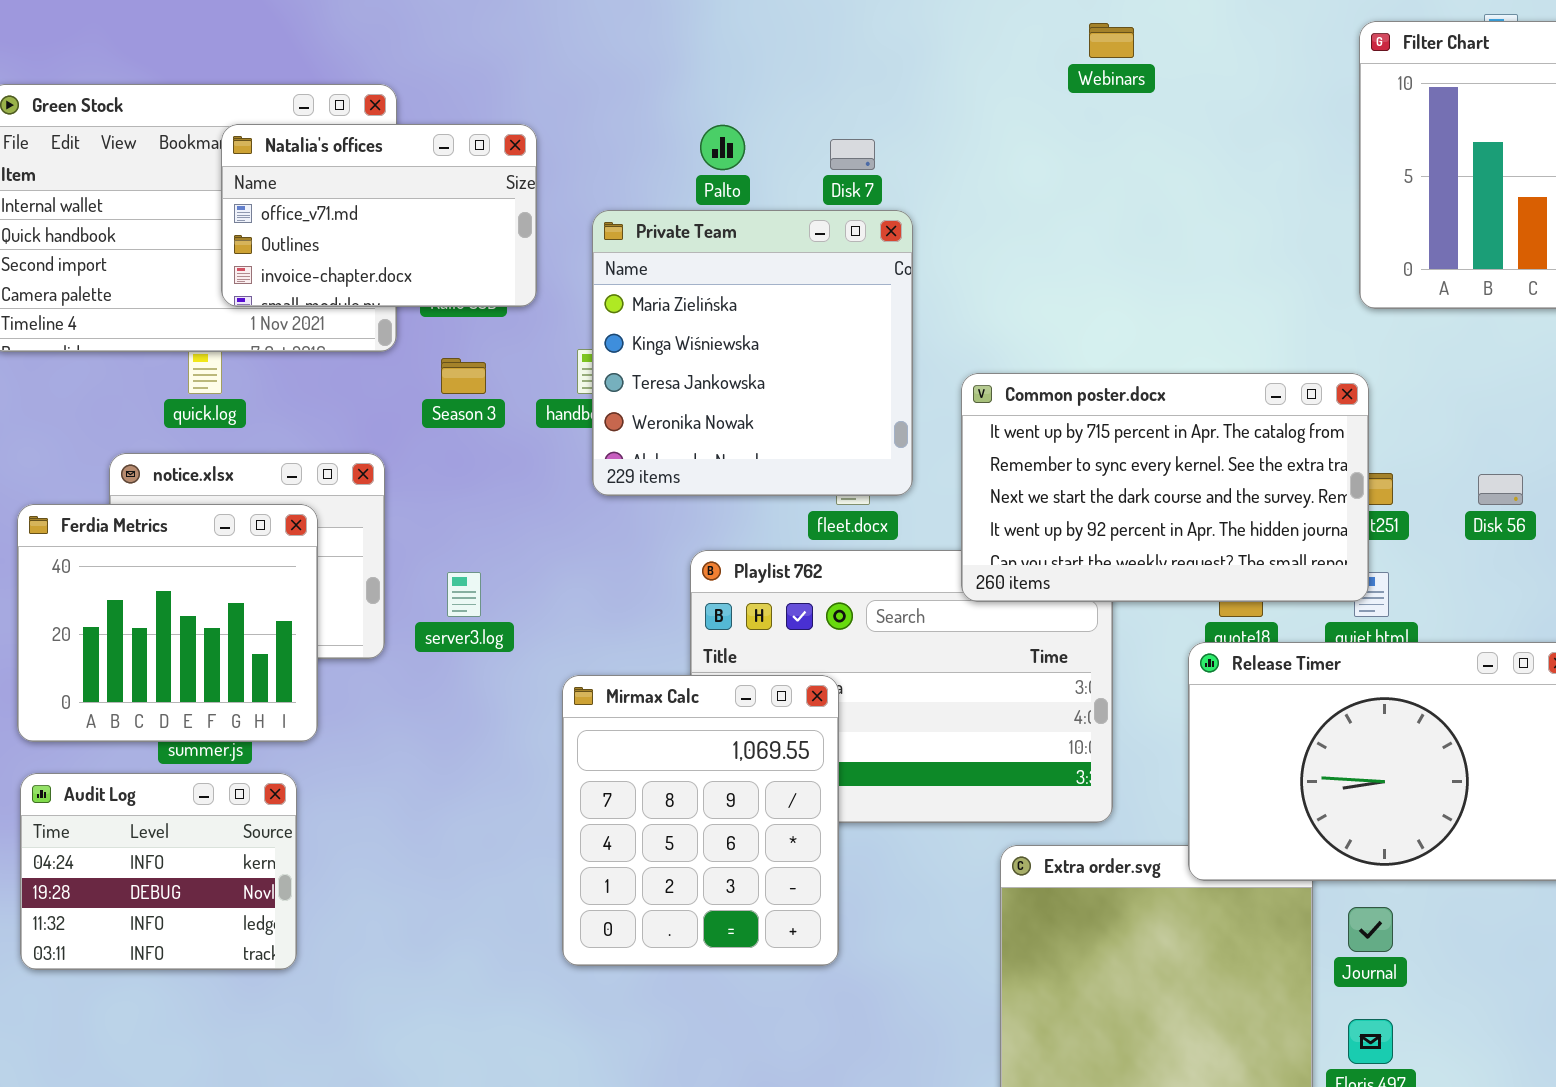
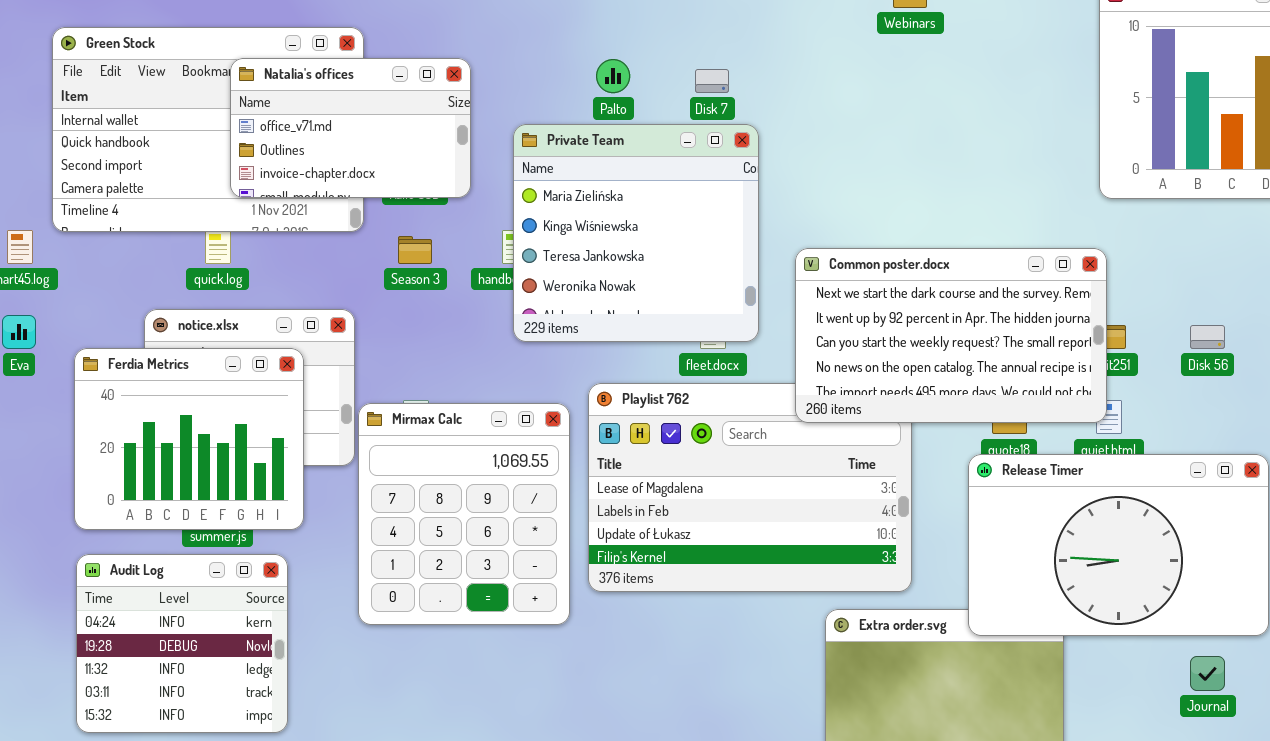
Common poster.docx: [961,373,1369,602] -> [795,248,1107,423], scrolled down 2 rows
Mirmax Calc: [562,675,839,966] -> [358,403,570,625], moved
Audit Log: [20,773,297,970] -> [76,554,288,733], resized
Journal: [1348,907,1393,952] -> [1190,656,1225,691], moved

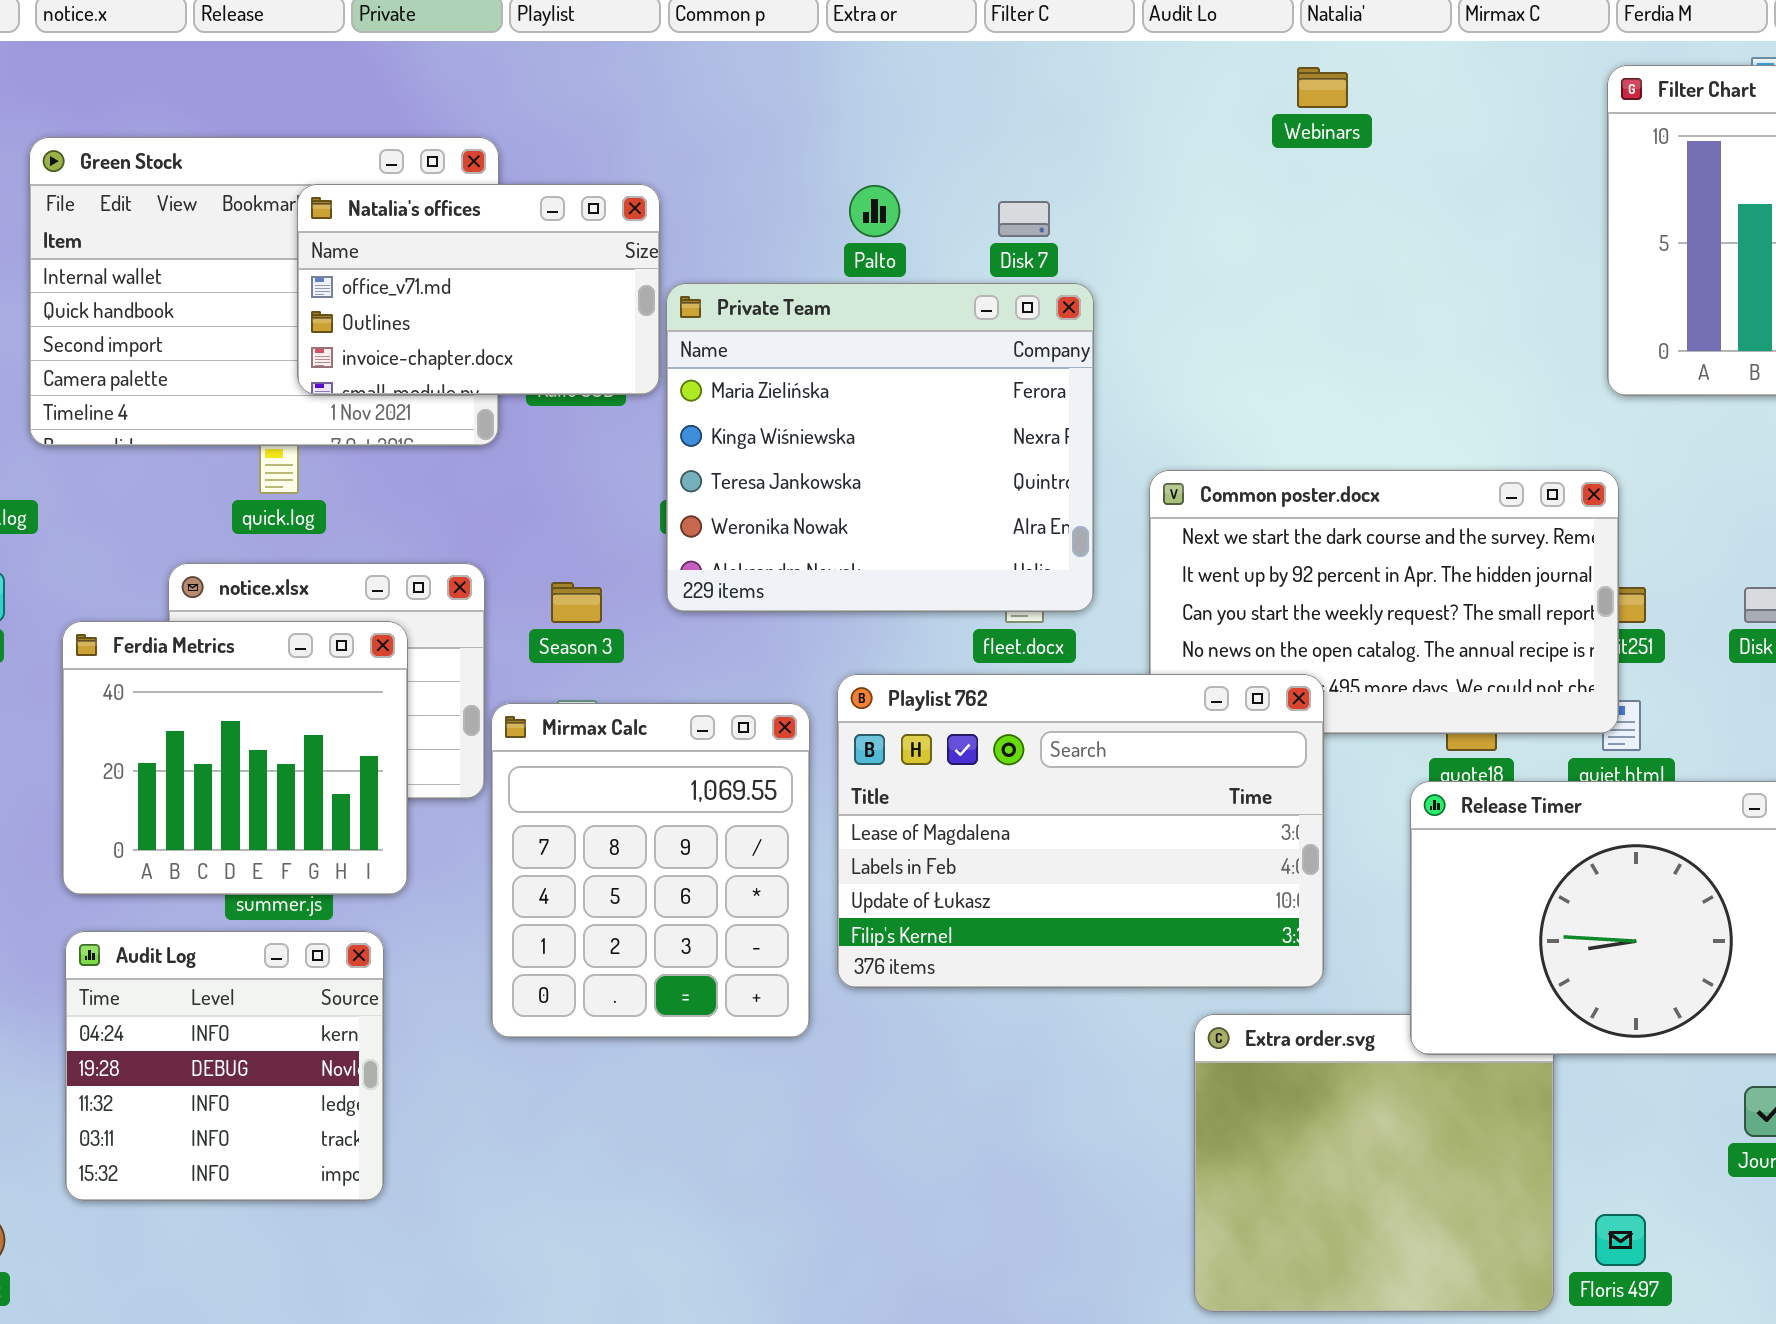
Private Team: [513,124,759,342] -> [666,283,1094,612], resized
Season 3: [398,236,432,264] -> [551,582,602,623], moved
Playlist 762: [588,383,912,592] -> [837,674,1324,988], raised

